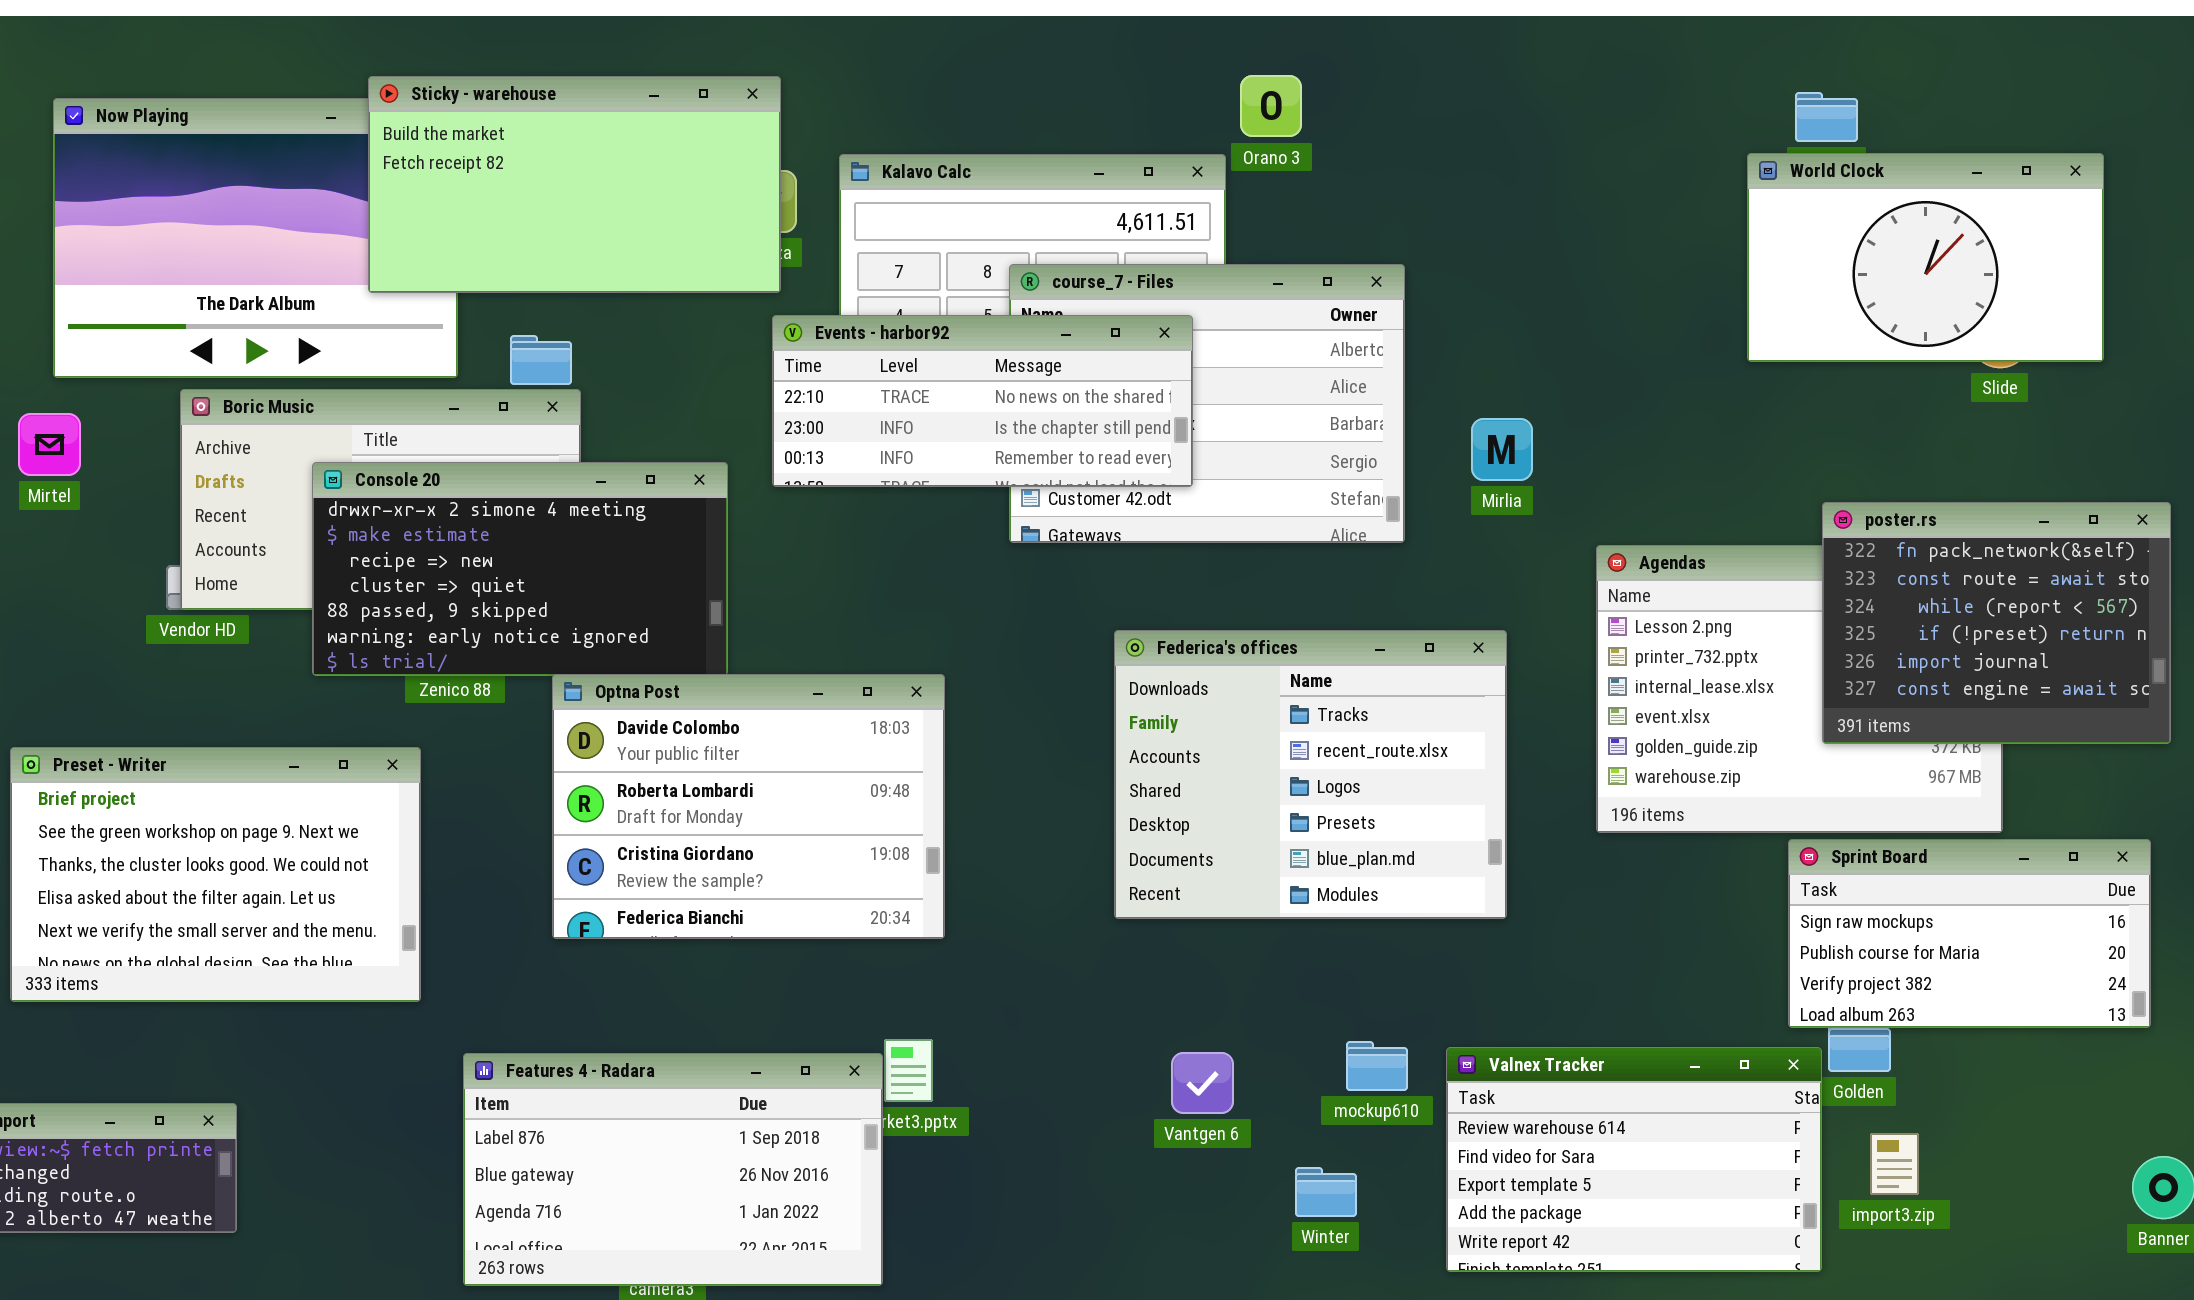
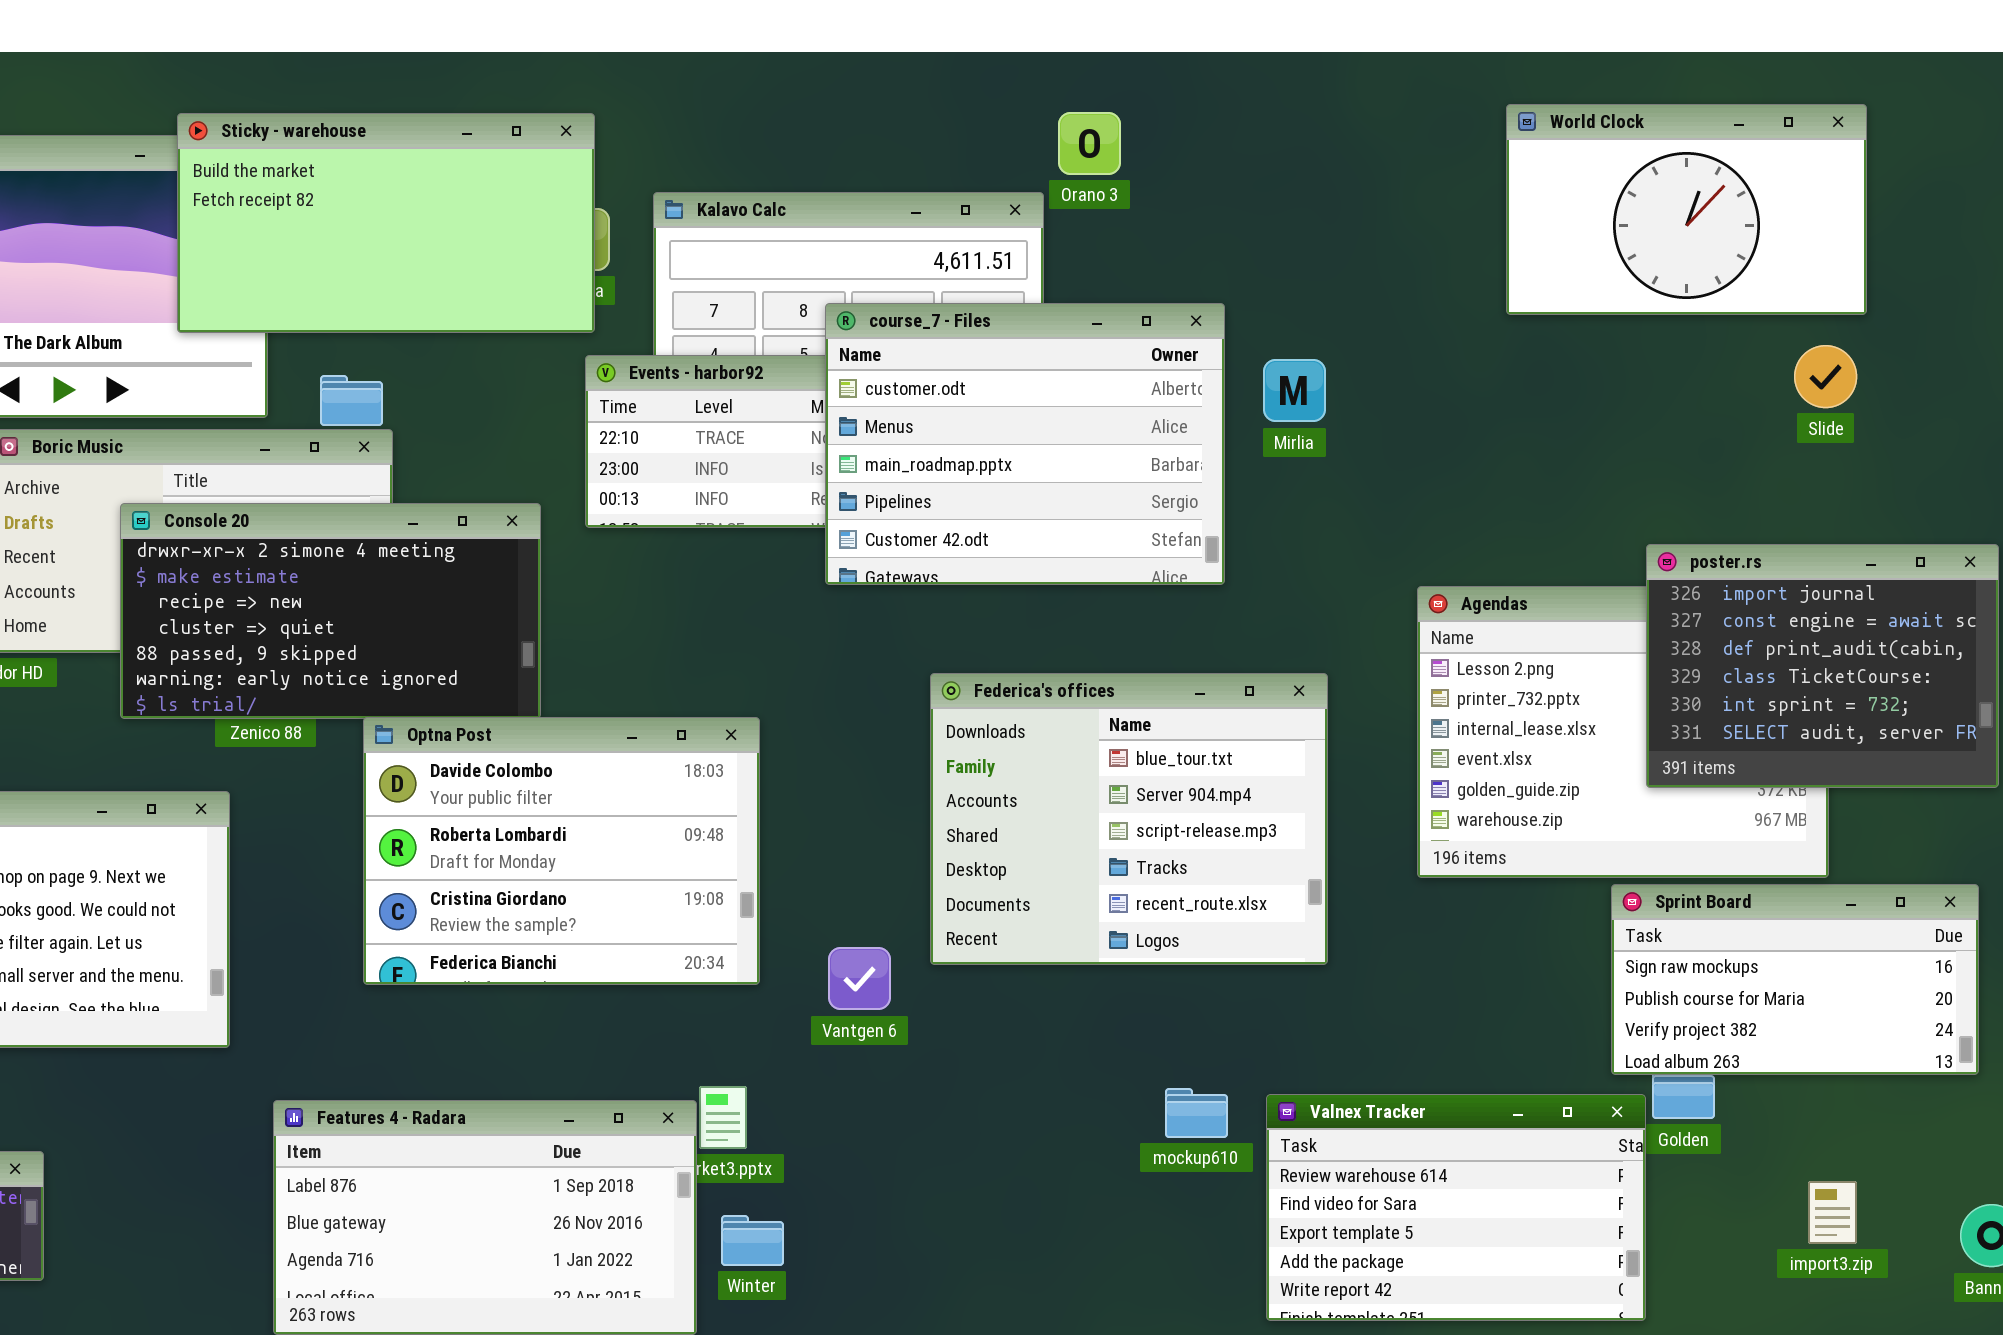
World Clock: [1747,153,2104,362] -> [1506,104,1867,315], moved
course_7 - Files: [1009,264,1405,543] -> [825,303,1225,585], raised
Mirlia: [1471,418,1533,481] -> [1263,359,1326,422], moved
poster.rs: [1822,502,2171,744] -> [1646,544,1999,788], scrolled down 4 rows
Federica's offices: [1114,630,1507,919] -> [930,673,1328,965], scrolled up 3 rows
Vantgen 6: [1171,1052,1234,1114] -> [828,947,891,1010], moved
import3.zip: [1870,1133,1919,1195] -> [1808,1181,1857,1244], moved
Winter: [1295,1167,1357,1217] -> [721,1215,784,1266], moved

